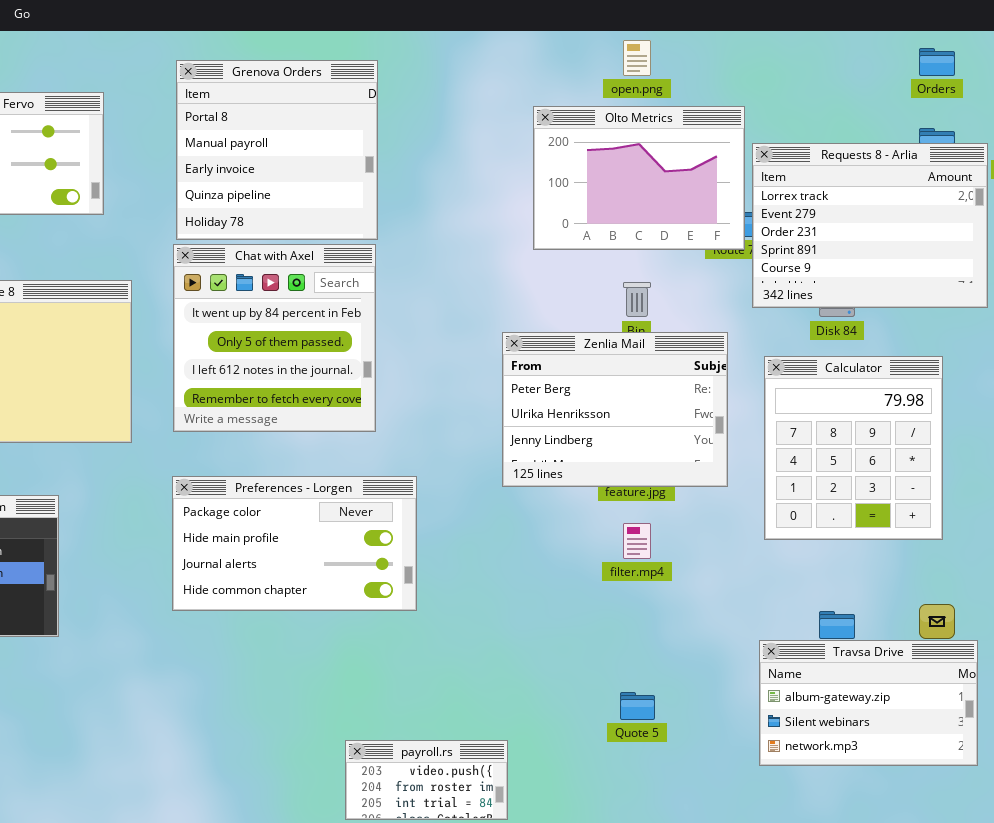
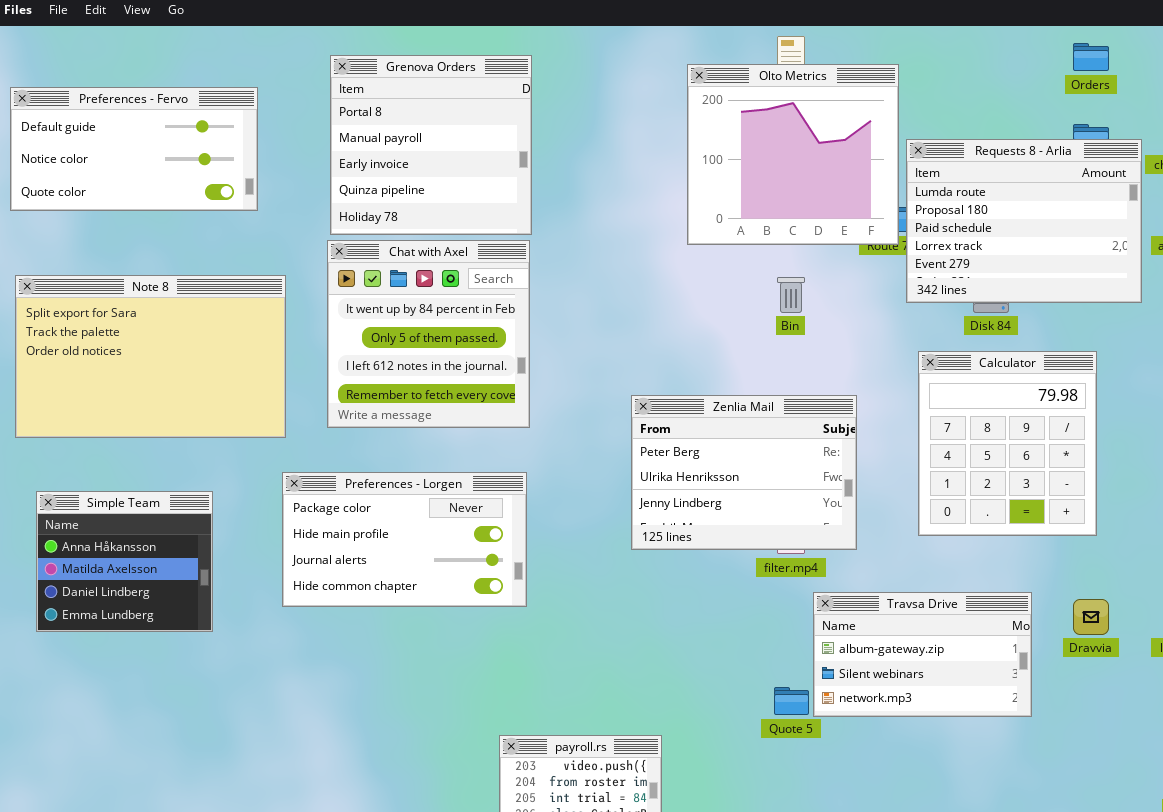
Olto Metrics: [533,106,745,250] -> [687,64,899,245], resized
Requests 8 - Arlia: [752,143,988,308] -> [906,139,1142,303], scrolled up 3 rows
Zenlia Mail: [502,332,728,487] -> [631,395,857,550], moved
Preferences - Lorgen: [172,476,417,611] -> [282,472,527,607], moved
Travsa Drive: [759,640,978,766] -> [813,592,1032,717], moved

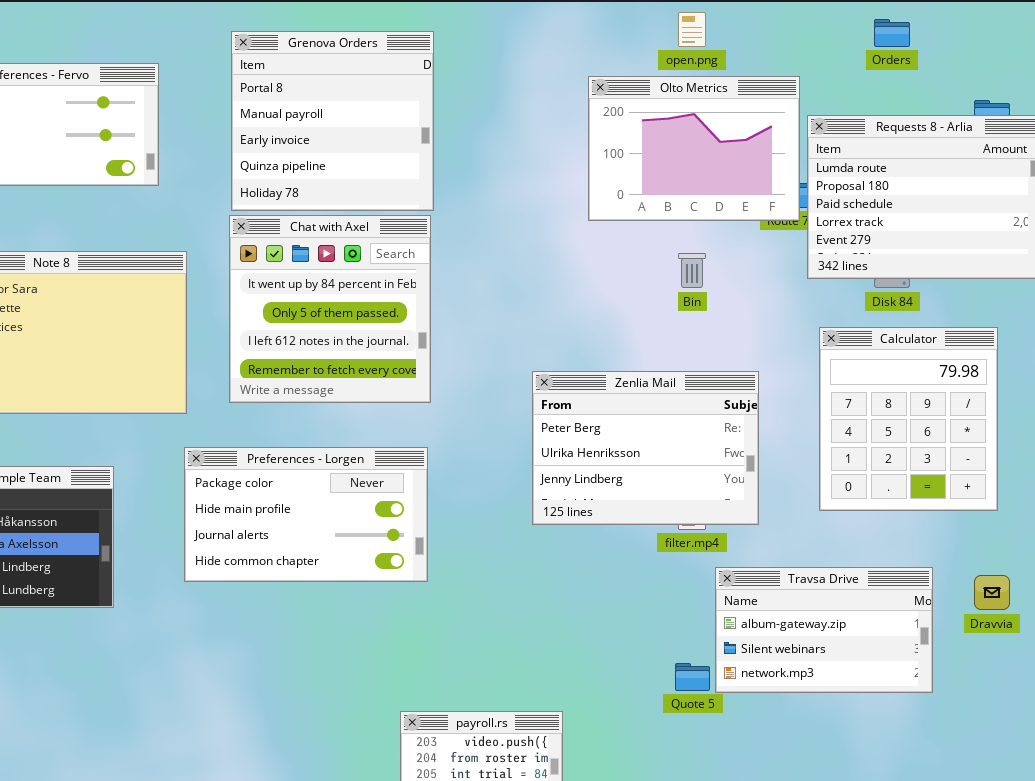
Orders: [1073,43,1109,71] -> [874,19,910,47], moved
Olto Metrics: [687,64,899,245] -> [588,76,800,221], resized

